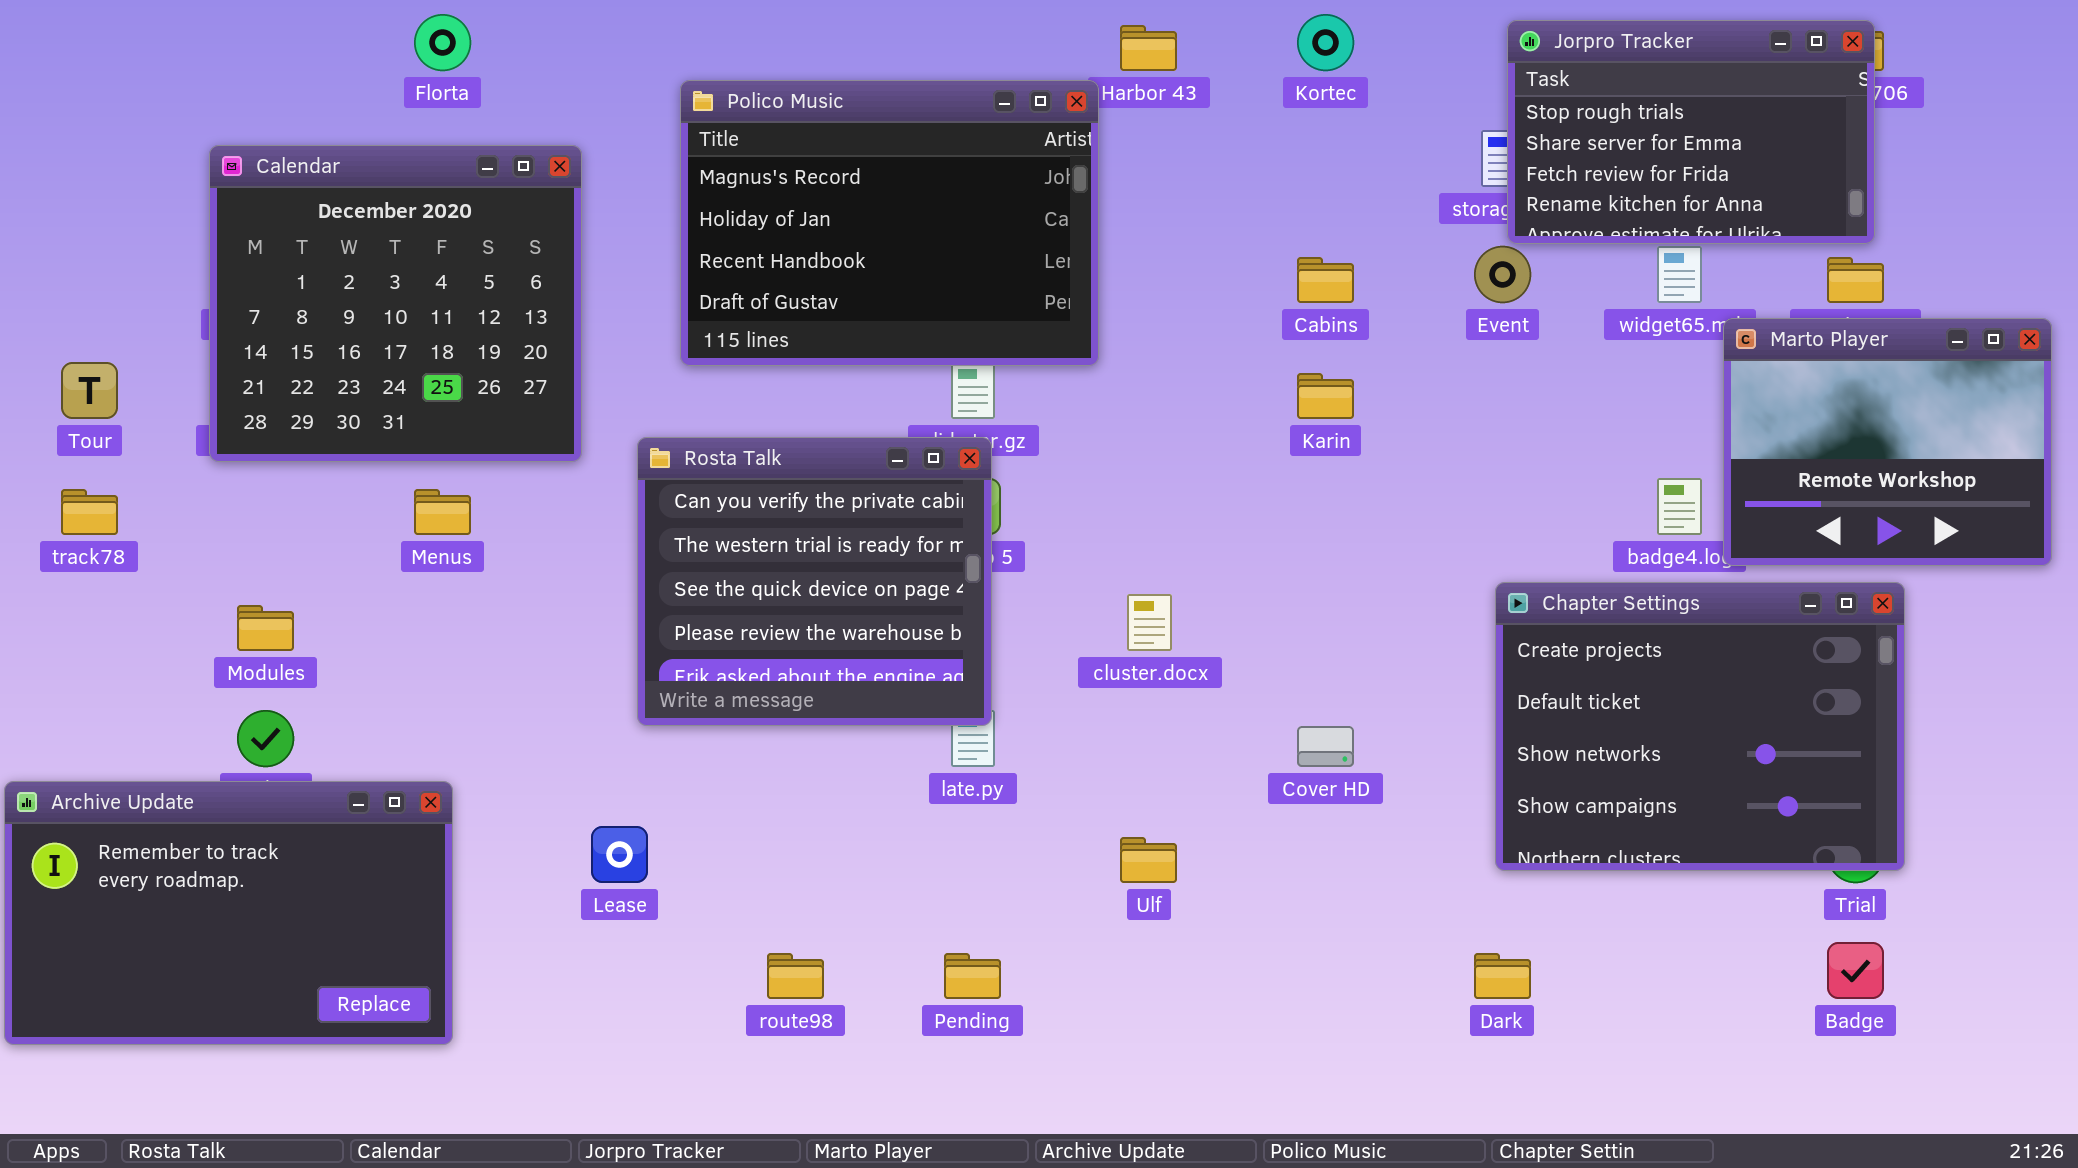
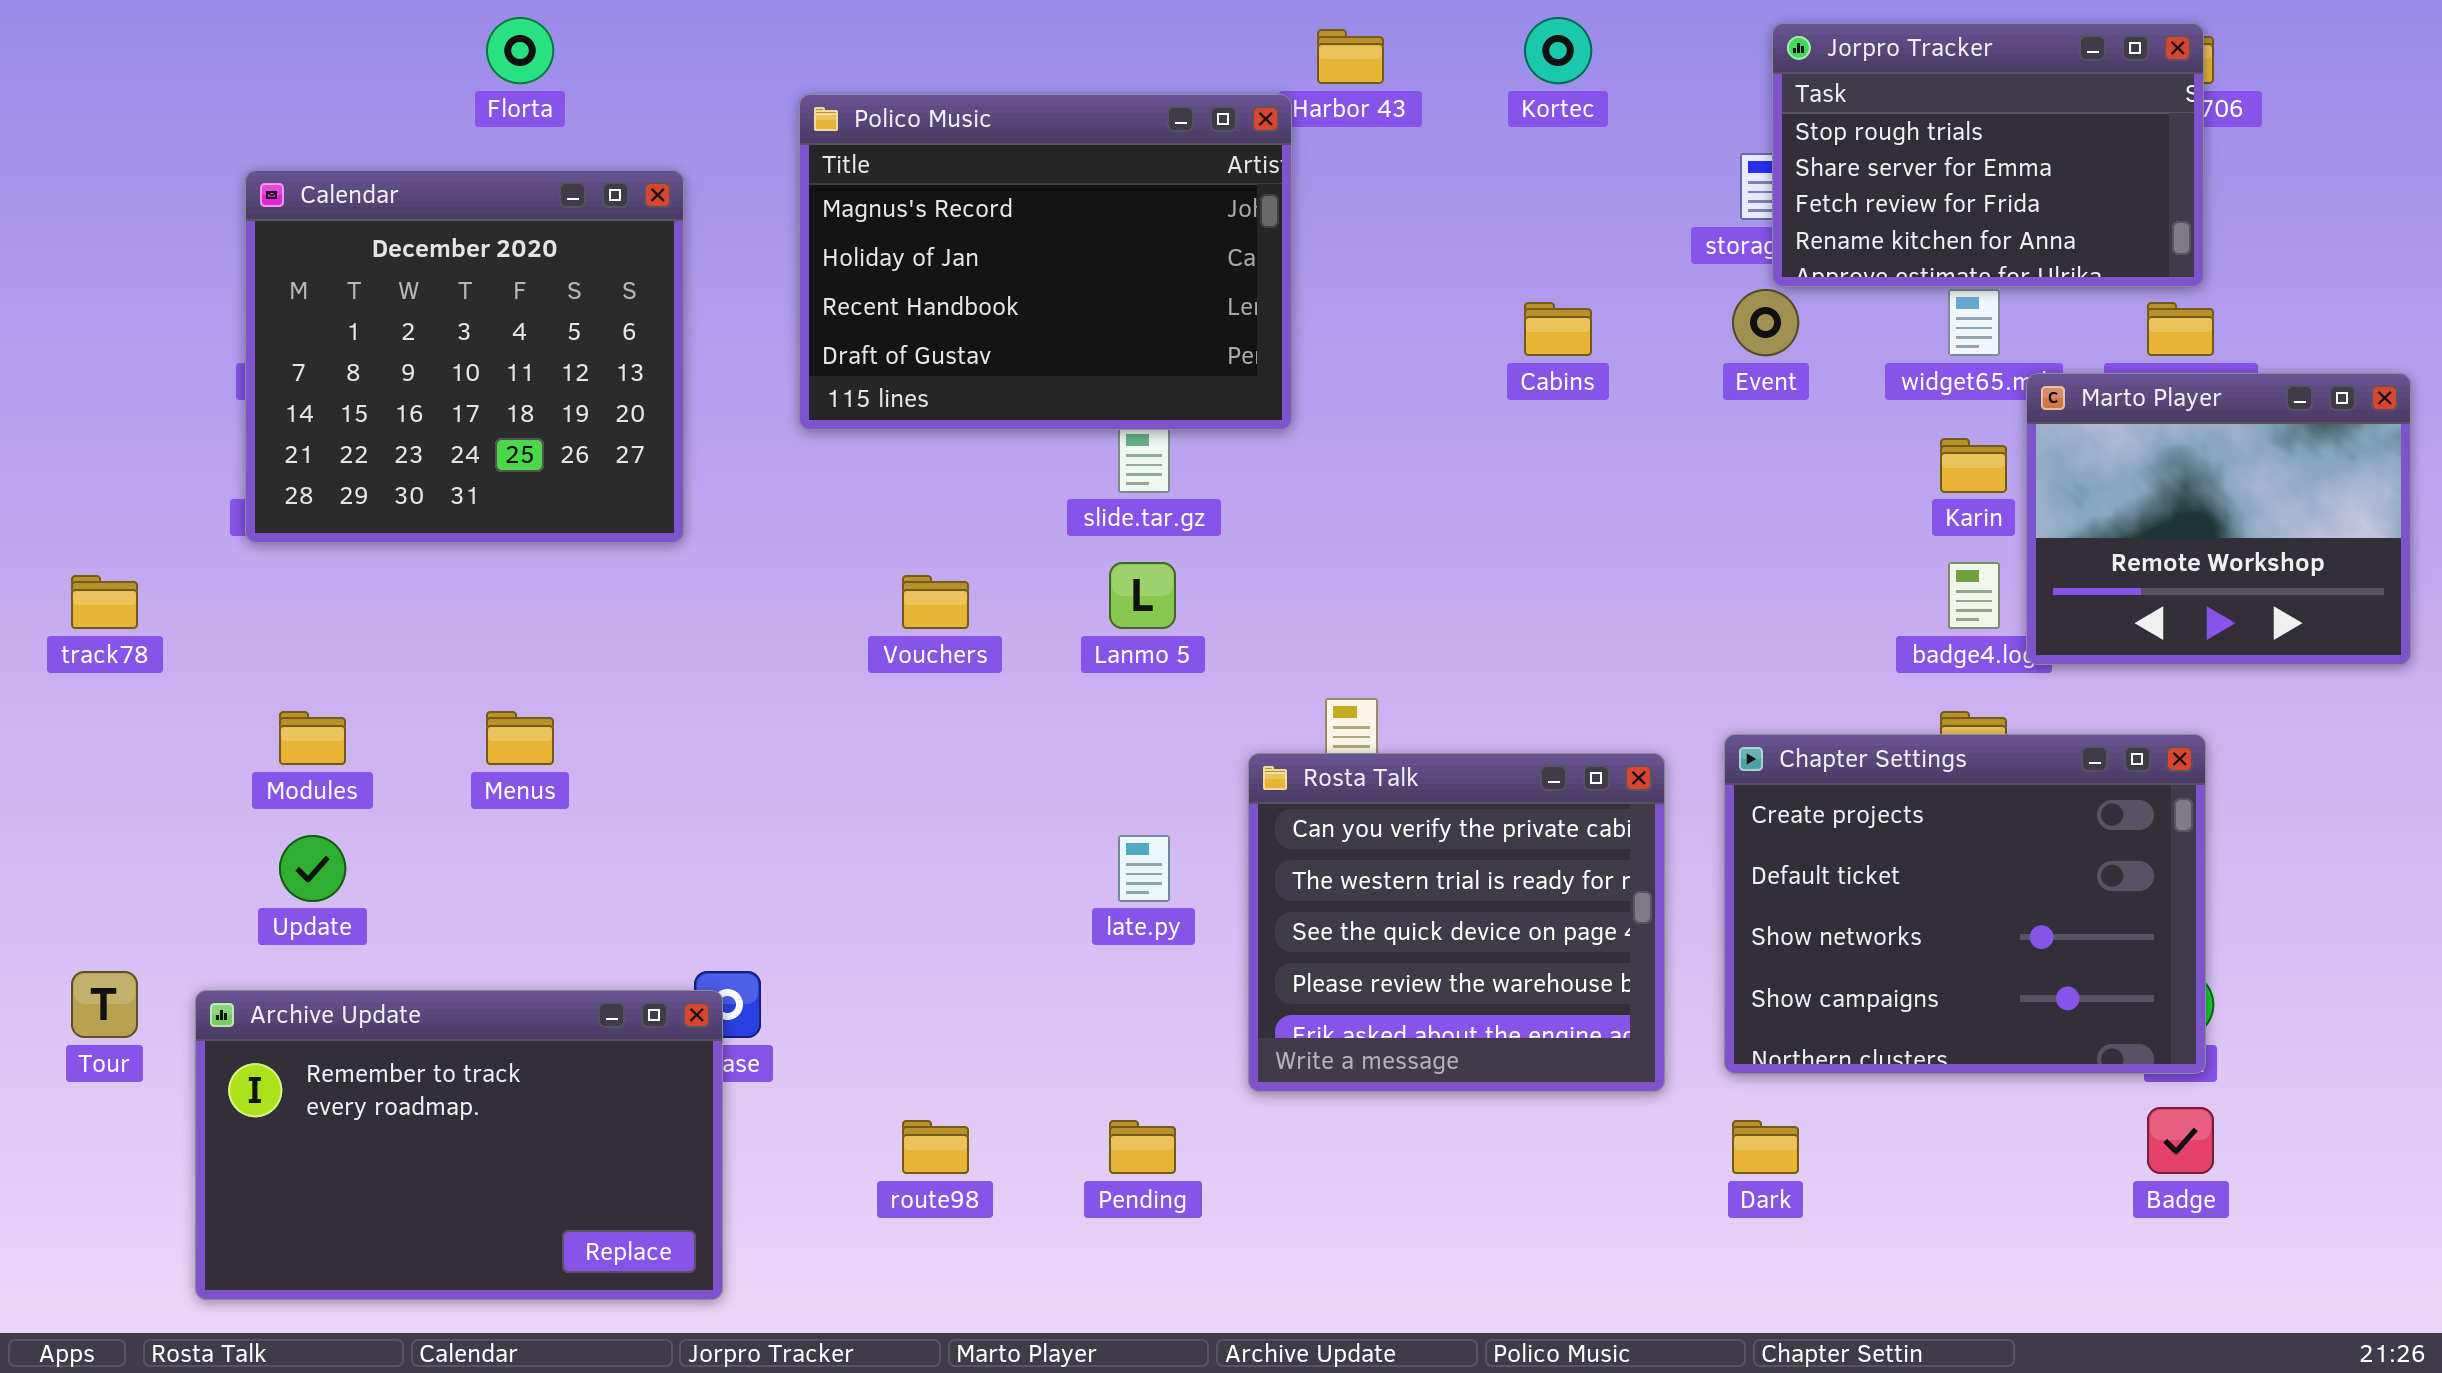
Tour: [61,362,118,419] -> [71,971,138,1038], moved
Karin: [1297,373,1354,419] -> [1940,438,2007,493], moved
Rosta Talk: [637,437,992,726] -> [1248,753,1665,1092], moved
Menus: [414,489,471,535] -> [486,711,554,765], moved
Chapter Settings: [1495,582,1905,871] -> [1724,734,2206,1074], moved
Archive Update: [4,781,453,1045] -> [195,990,723,1300], moved

